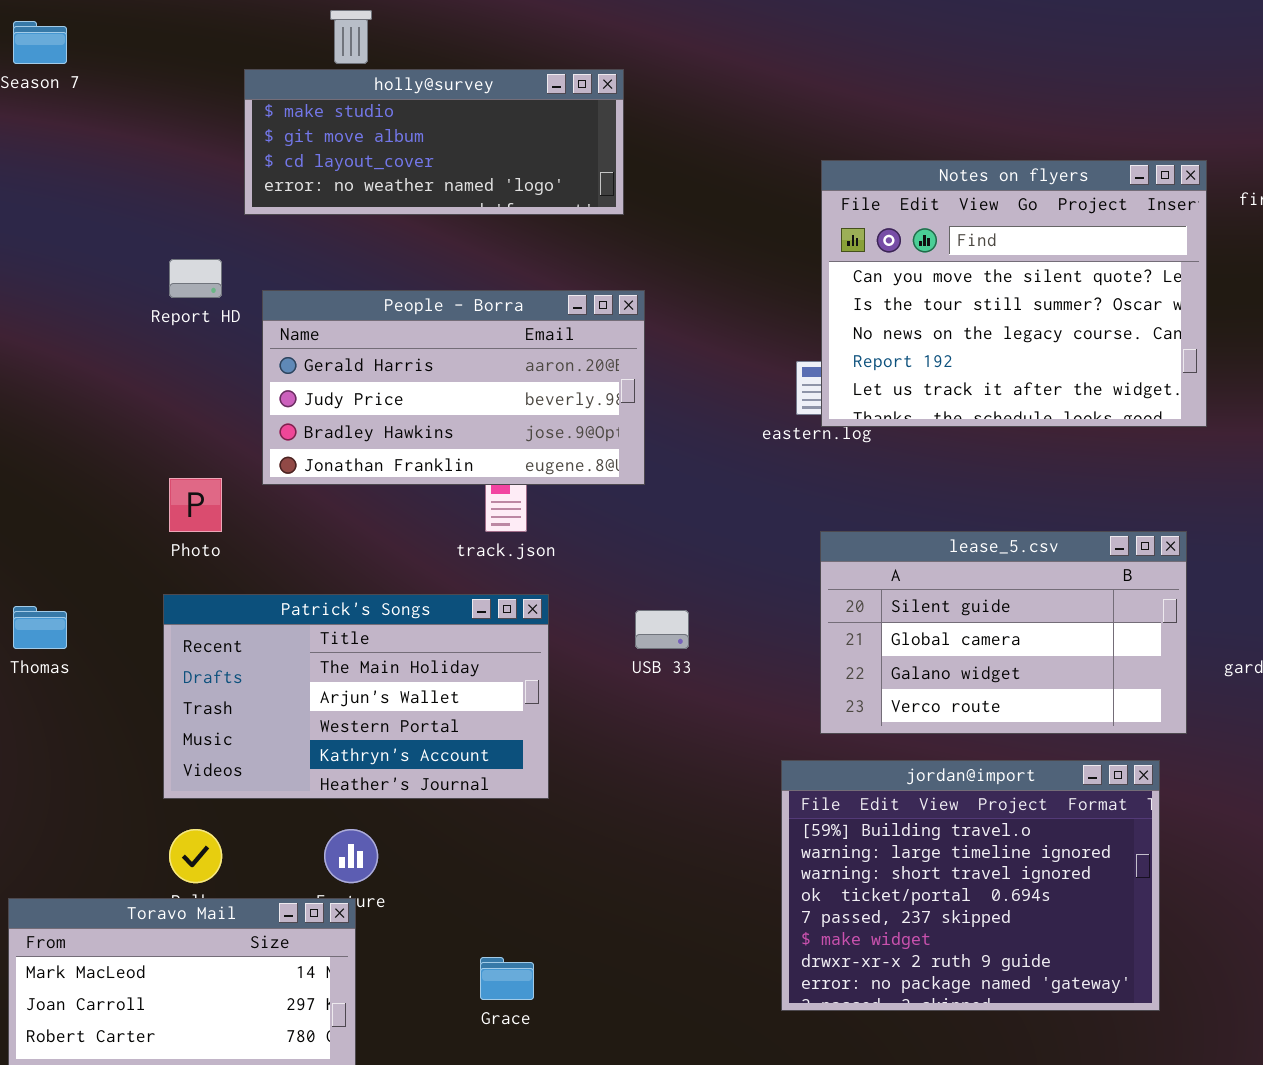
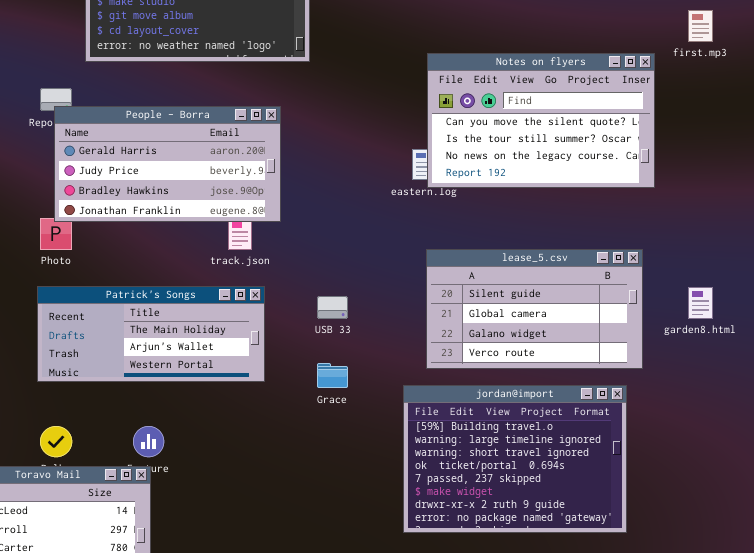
Notes on flyers: [821,160,1207,427] -> [427,53,655,188], resized
People - Borra: [262,290,645,485] -> [54,106,281,222], moved
Patrick's Songs: [163,594,549,799] -> [37,286,265,382], resized
Grace: [480,957,534,1000] -> [317,363,348,388], moved

